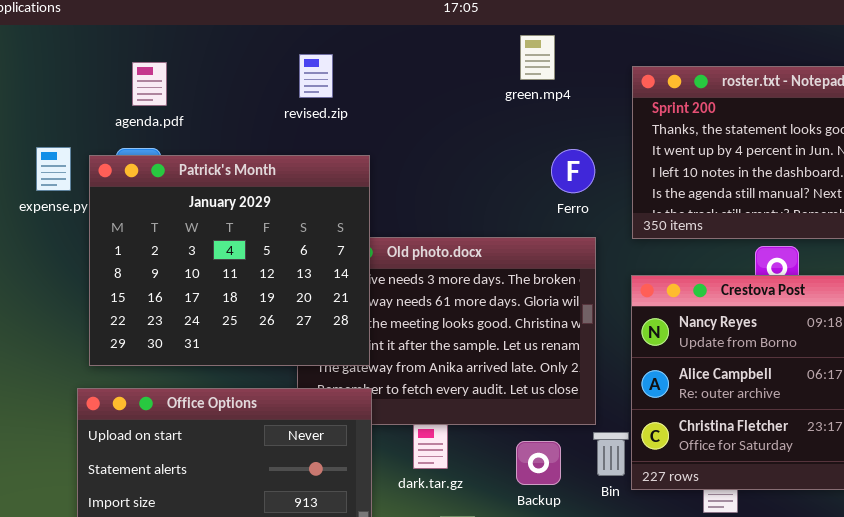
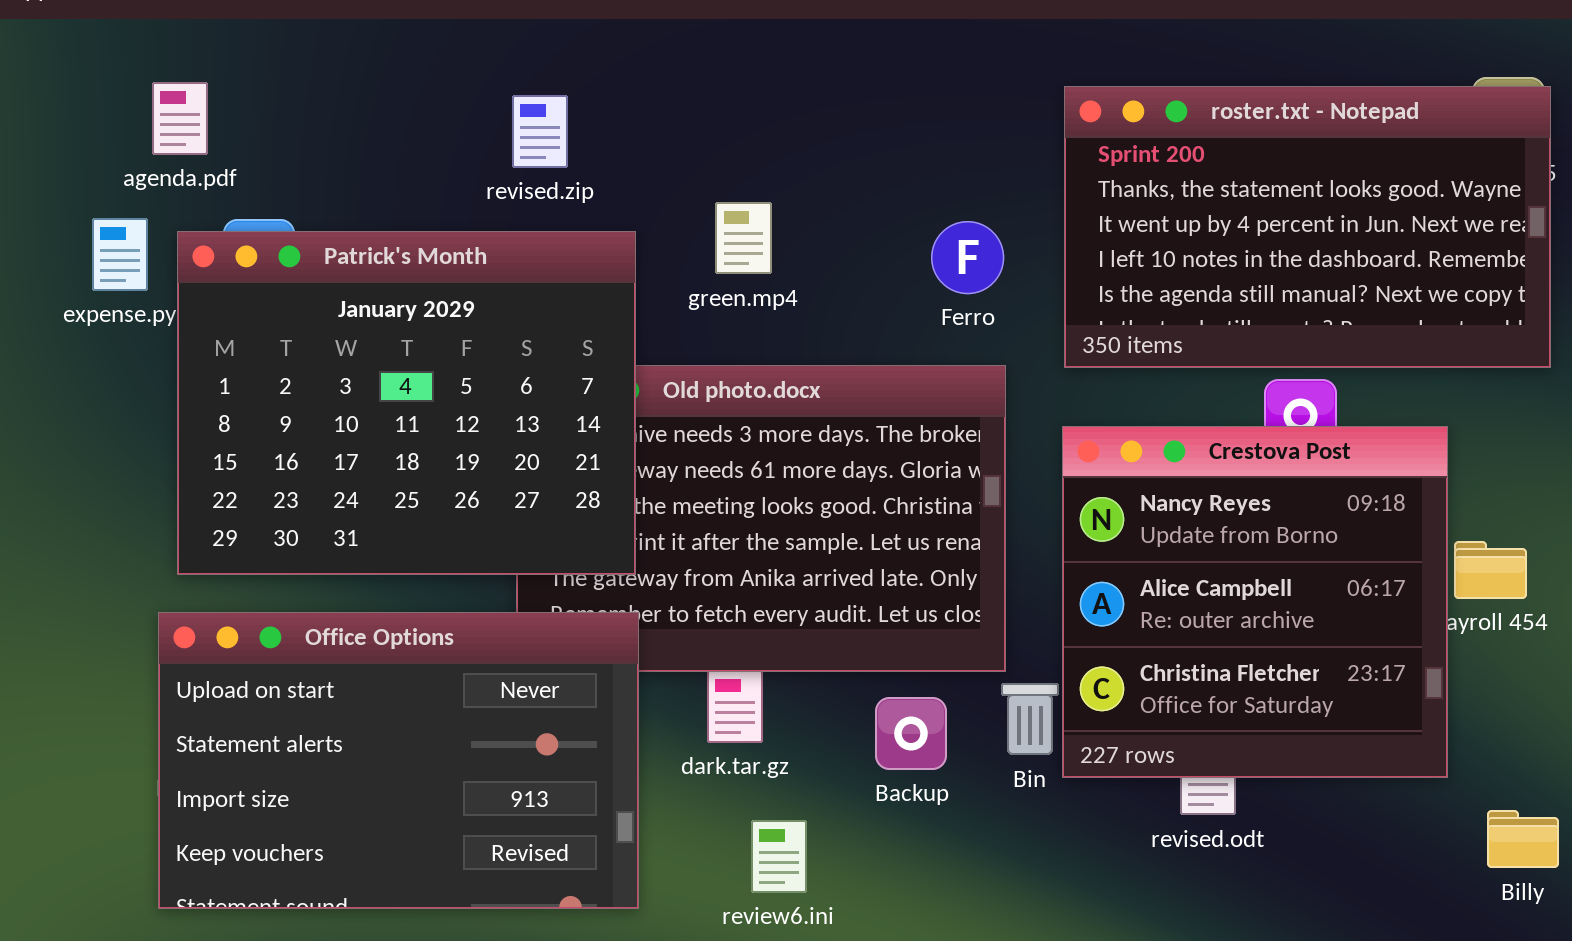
green.mp4: [520,35,555,80] -> [715,202,772,274], moved
revised.zip: [299,54,333,98] -> [512,95,568,168], moved
agenda.pdf: [132,62,167,106] -> [152,82,208,155], moved

